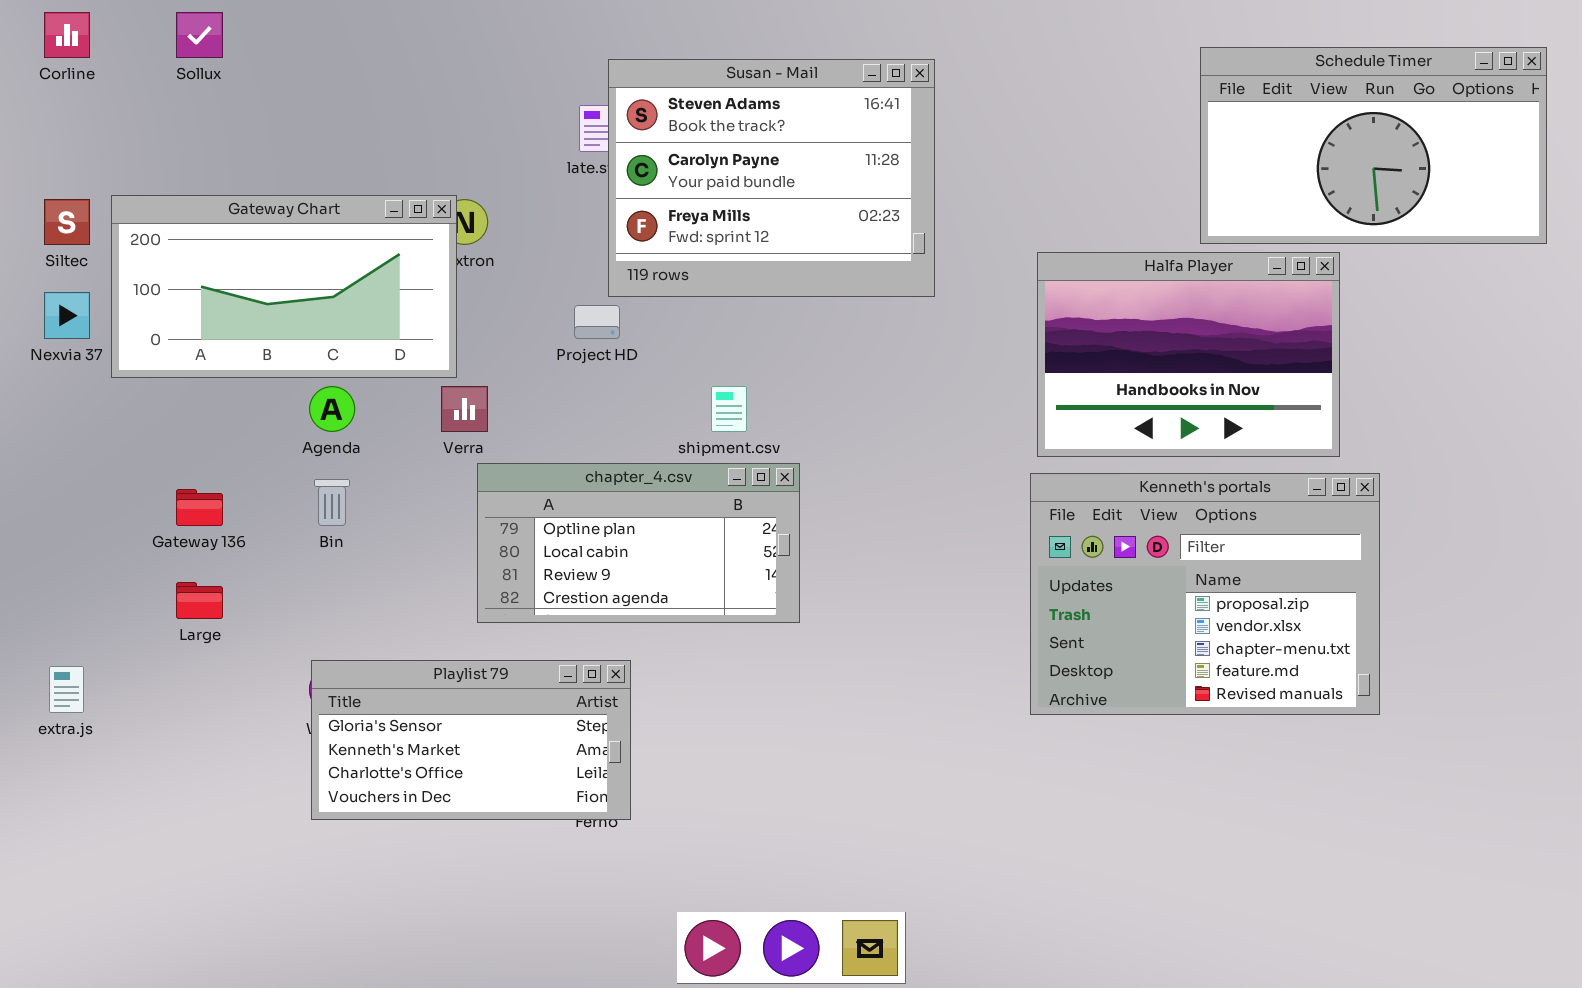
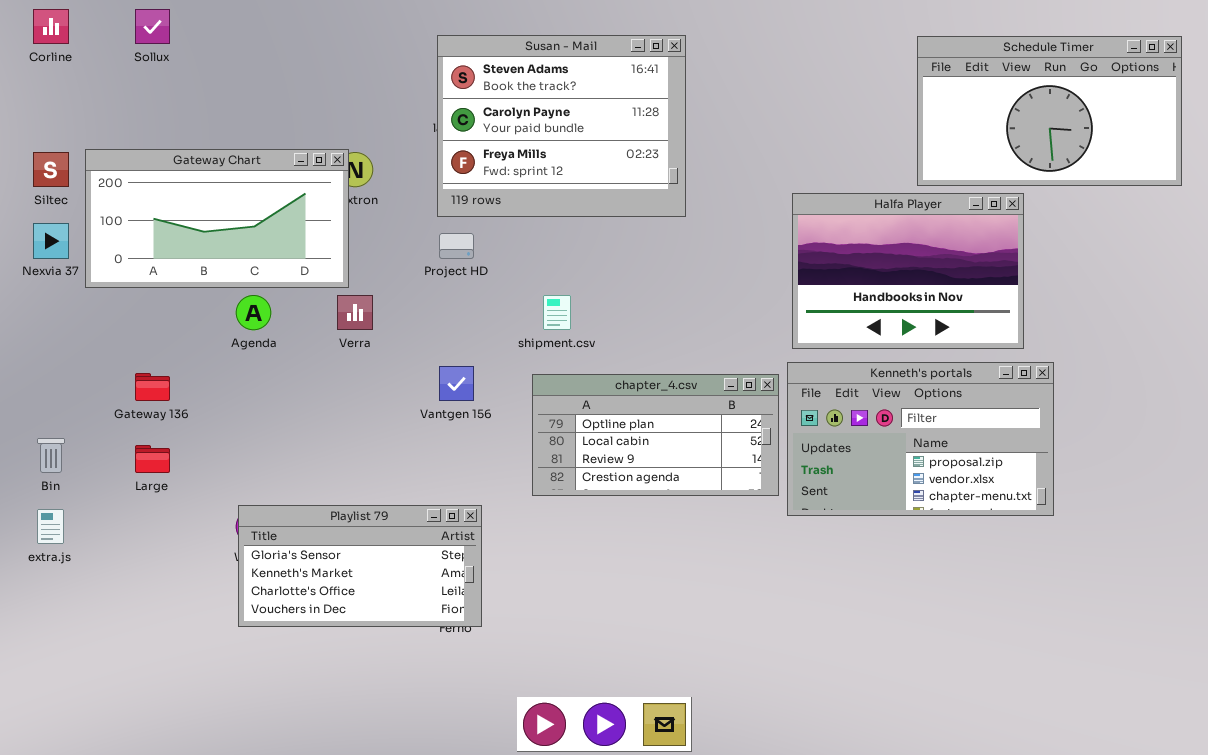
Susan - Mail: [608,59,935,297] -> [437,35,686,217], moved
chapter_4.csv: [477,463,800,623] -> [532,374,779,496], moved
Kenneth's portals: [1030,473,1380,715] -> [787,362,1054,516], resized
Bin: [314,479,350,526] -> [37,438,65,473], moved

